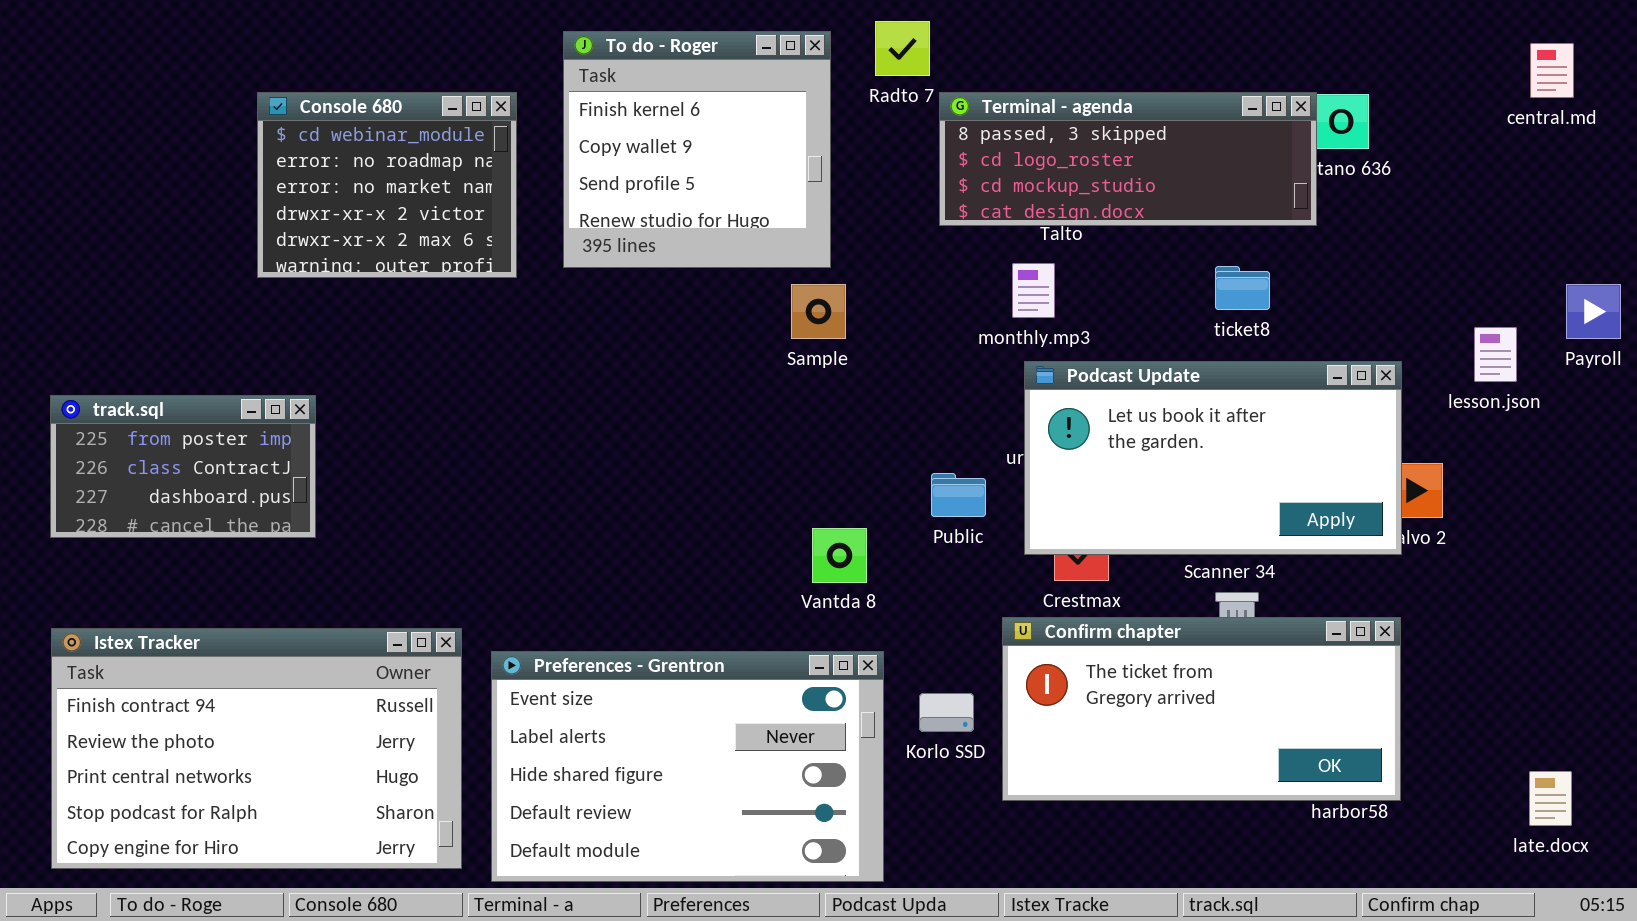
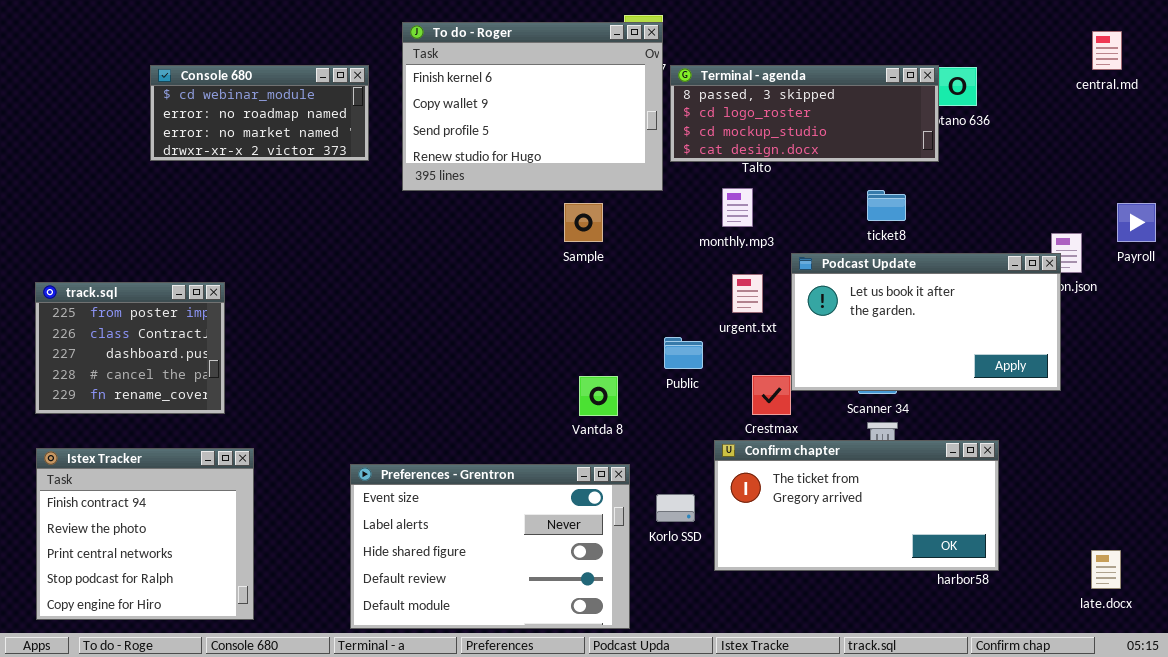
To do - Roger: [563,31,831,268] -> [402,22,663,191], resized
Console 680: [257,92,517,278] -> [150,65,369,161], resized
Podcast Update: [1024,361,1402,555] -> [791,253,1061,391], moved
track.sql: [50,395,316,538] -> [35,282,225,414], resized
Istex Tracker: [51,628,462,869] -> [36,448,254,620], resized

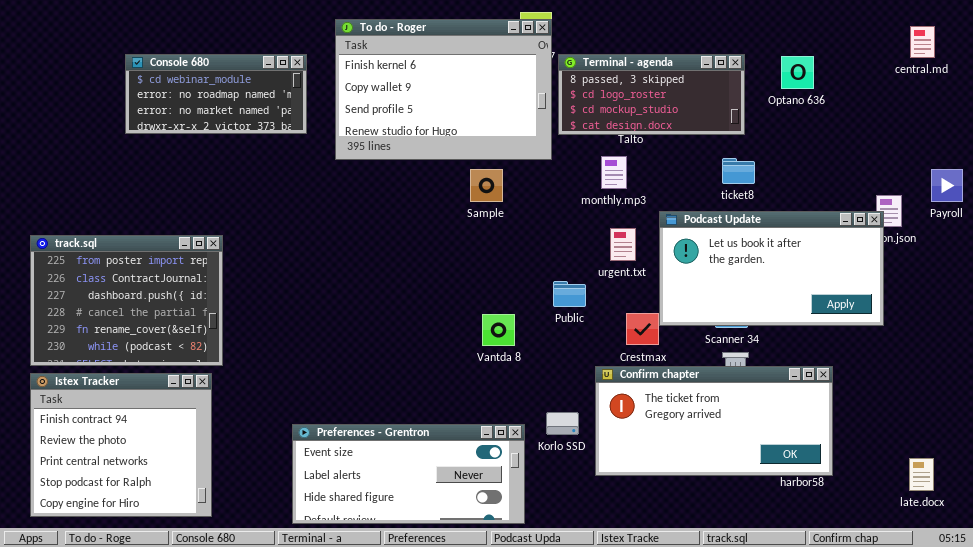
Terminal - agenda: [670,65,939,162] -> [558,54,745,135], resized
track.sql: [35,282,225,414] -> [30,235,223,366], resized
Preferences - Grentron: [350,464,630,629] -> [292,424,525,524], resized

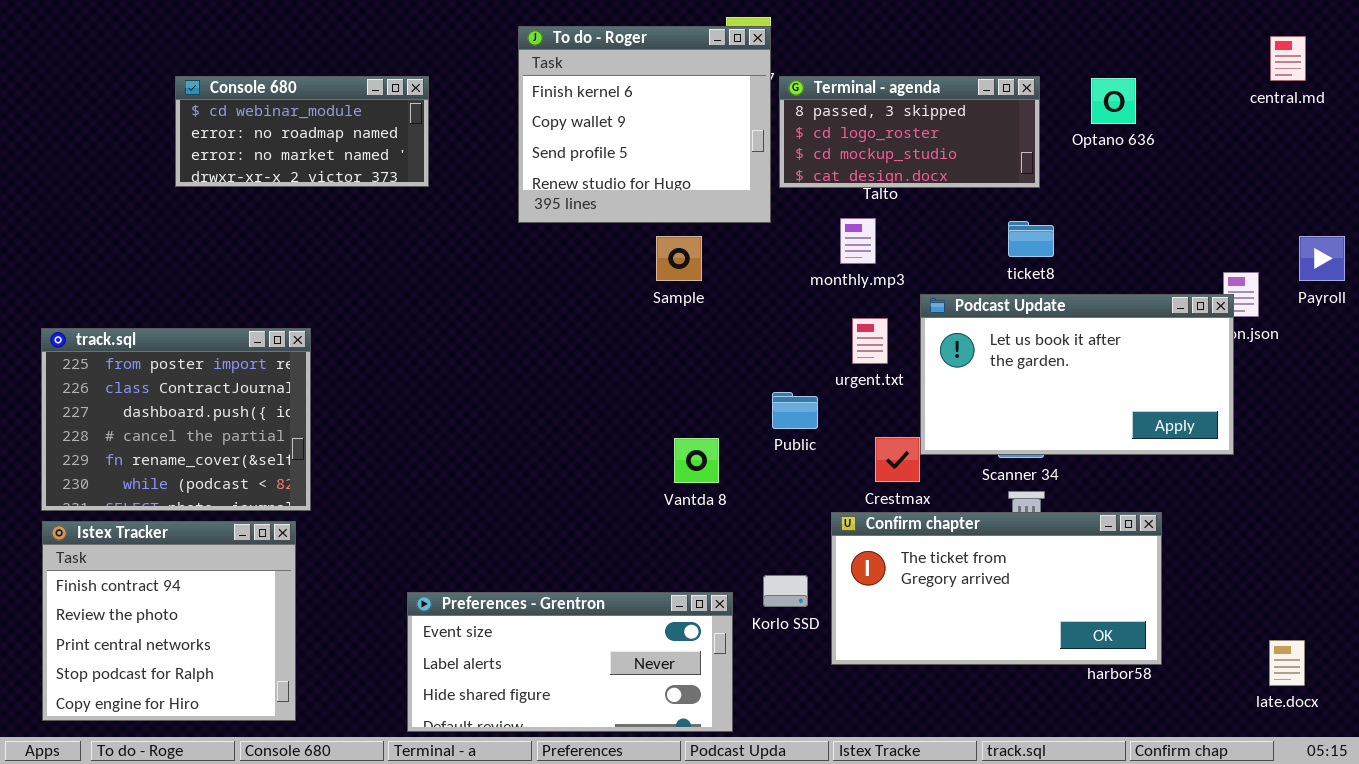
To do - Roger: [335,19,552,160] -> [518,26,771,223], resized

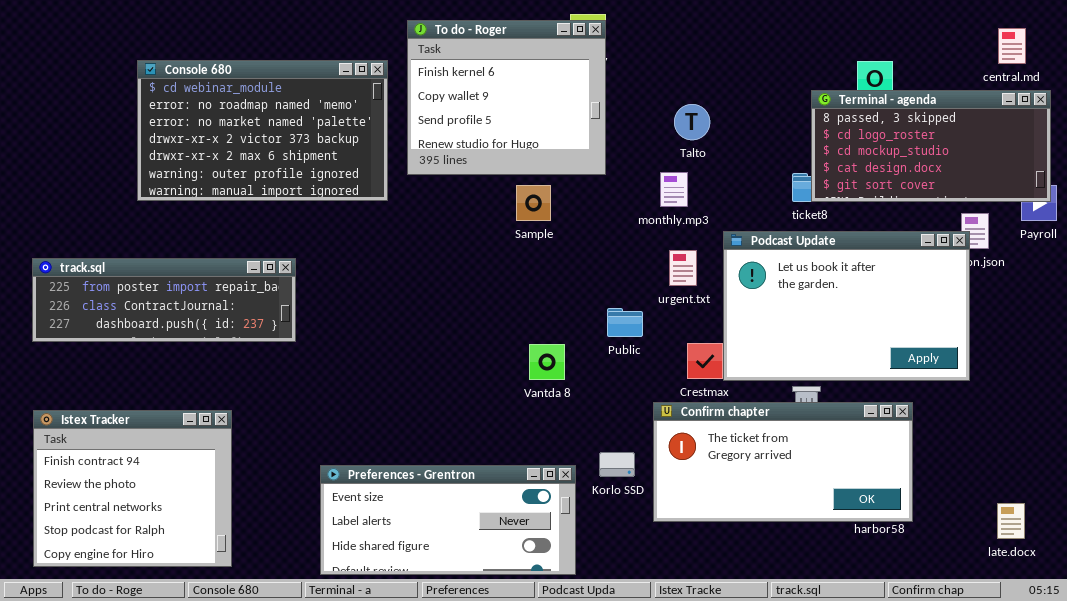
Console 680: [175,76,429,187] -> [137,60,388,201], resized
Terminal - agenda: [779,76,1040,188] -> [811,90,1051,202], moved, resized
Podcast Update: [920,294,1234,455] -> [723,231,970,381], resized
track.sql: [41,328,311,511] -> [32,258,296,342], resized

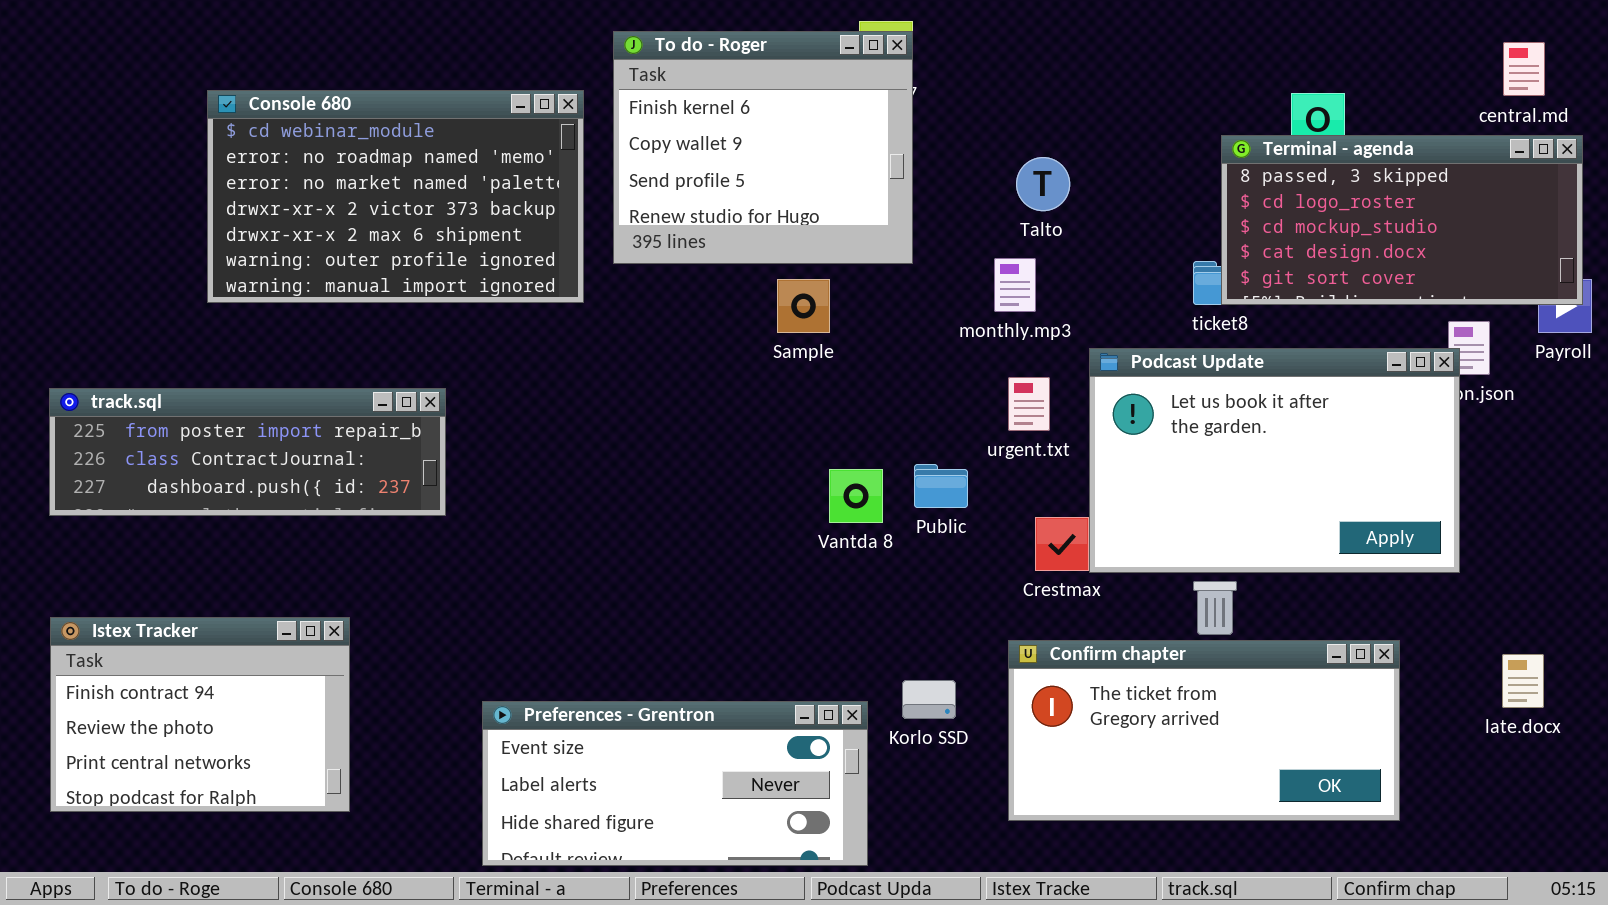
Vantda 8: [529,344,565,380] -> [829,469,883,523], moved
Confirm chapter: [653,402,913,522] -> [1008,640,1400,821], moved
Istex Tracker: [33,410,232,567] -> [50,617,350,812], resized
late.docx: [997,503,1025,539] -> [1502,654,1544,708], moved

